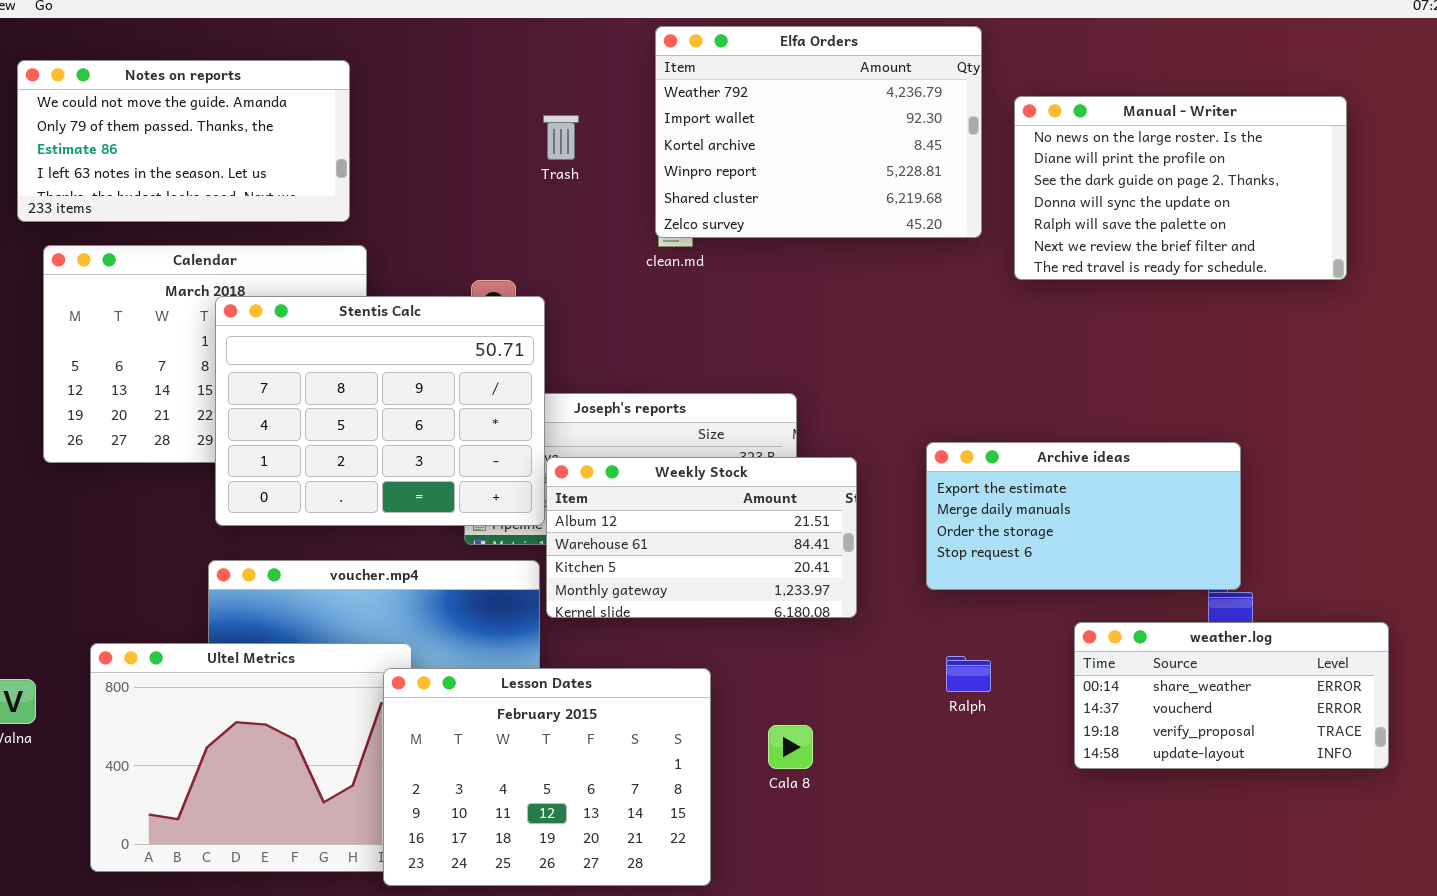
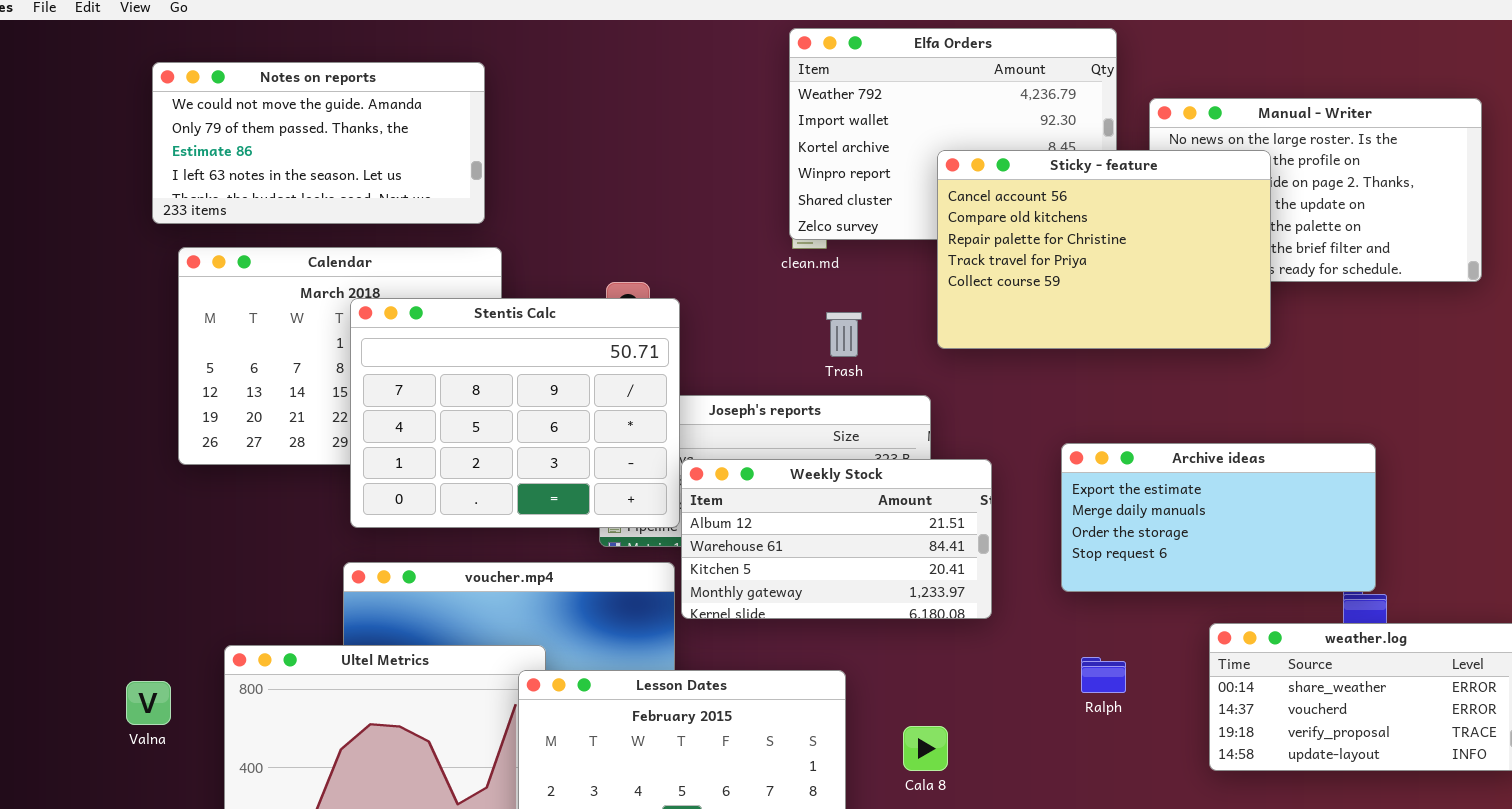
Trash: [543,115,579,160] -> [826,312,862,357], moved
Sticky - feature: none -> [937,150,1271,349], opened

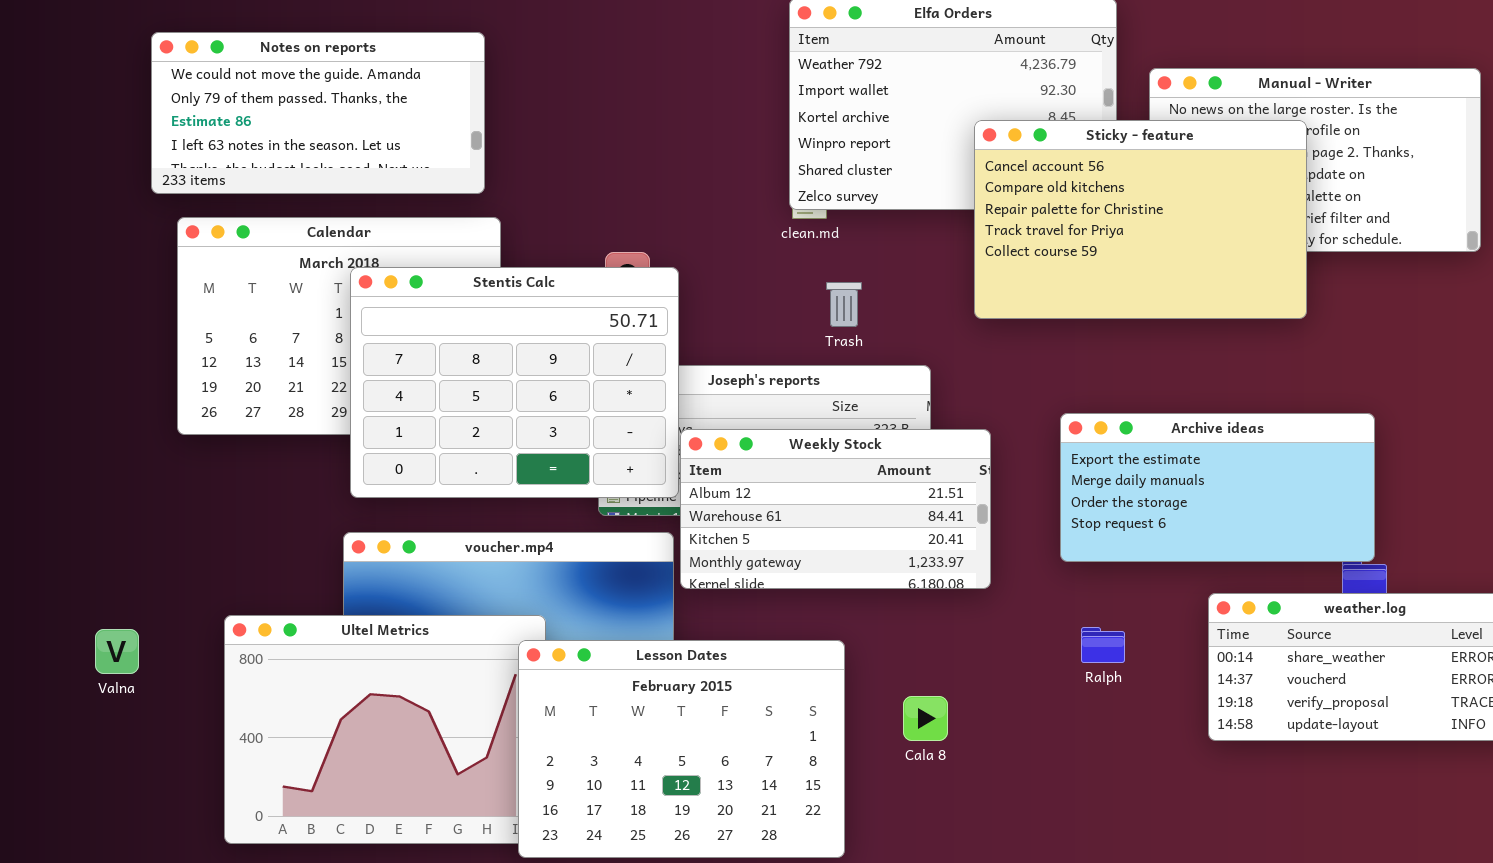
Sticky - feature: [937,150,1271,349] -> [974,120,1307,319], moved
Valna: [126,681,171,725] -> [95,629,139,674], moved

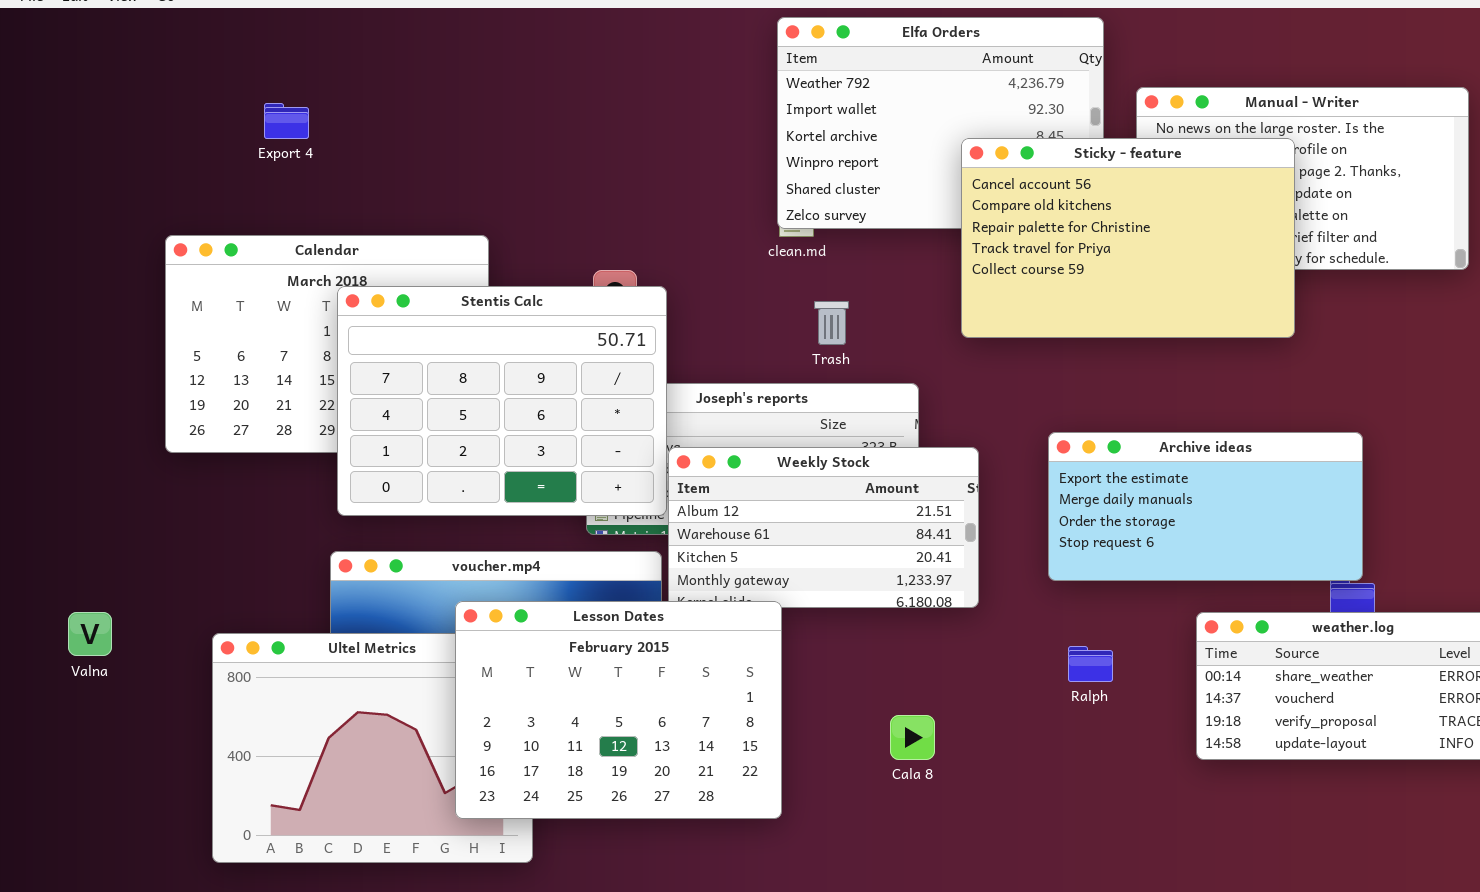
Notes on reports: [151,32,485,194] -> none, closed
Valna: [95,629,139,674] -> [68,612,112,656], moved
Lesson Dates: [518,640,845,858] -> [455,601,782,819], moved

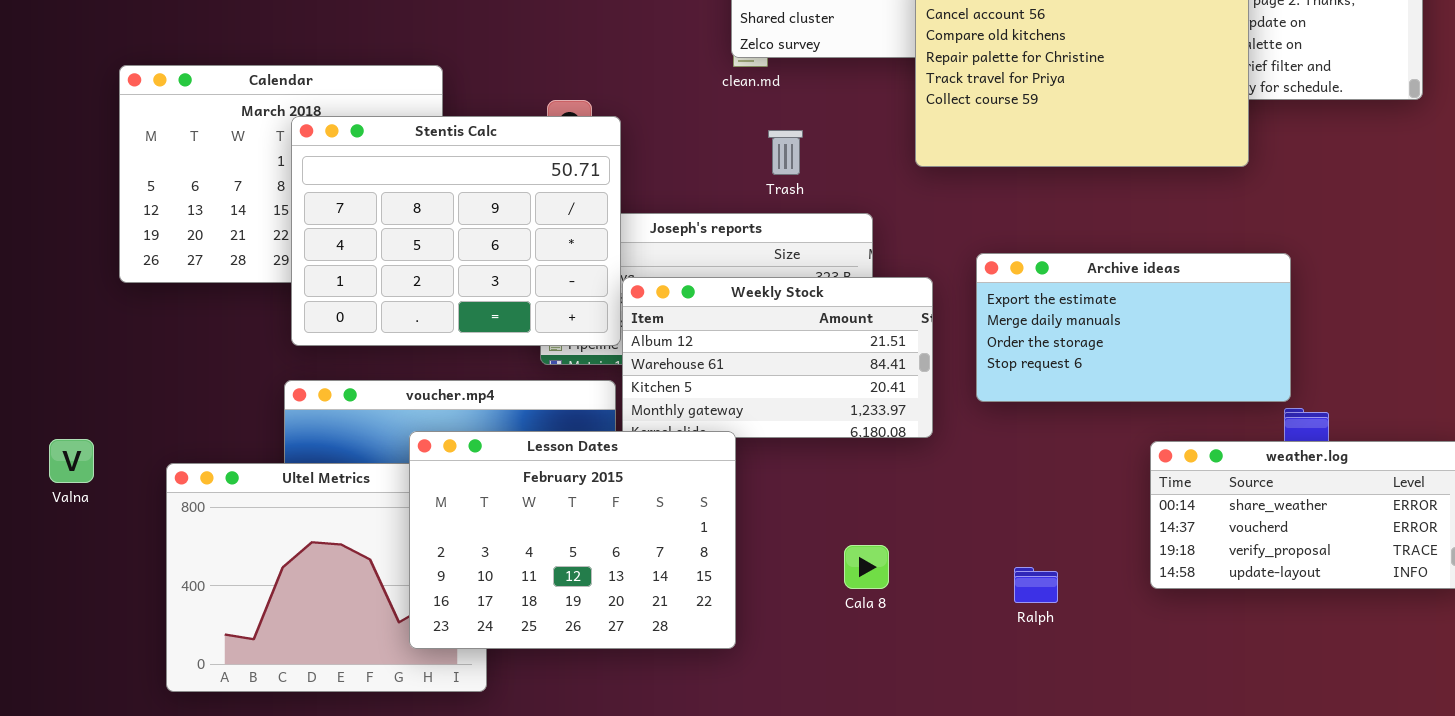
Archive ideas: [1048,432,1363,581] -> [976,253,1291,402], moved
Valna: [68,612,112,656] -> [49,439,94,483], moved
Ralph: [1068,646,1113,682] -> [1014,567,1058,603], moved

